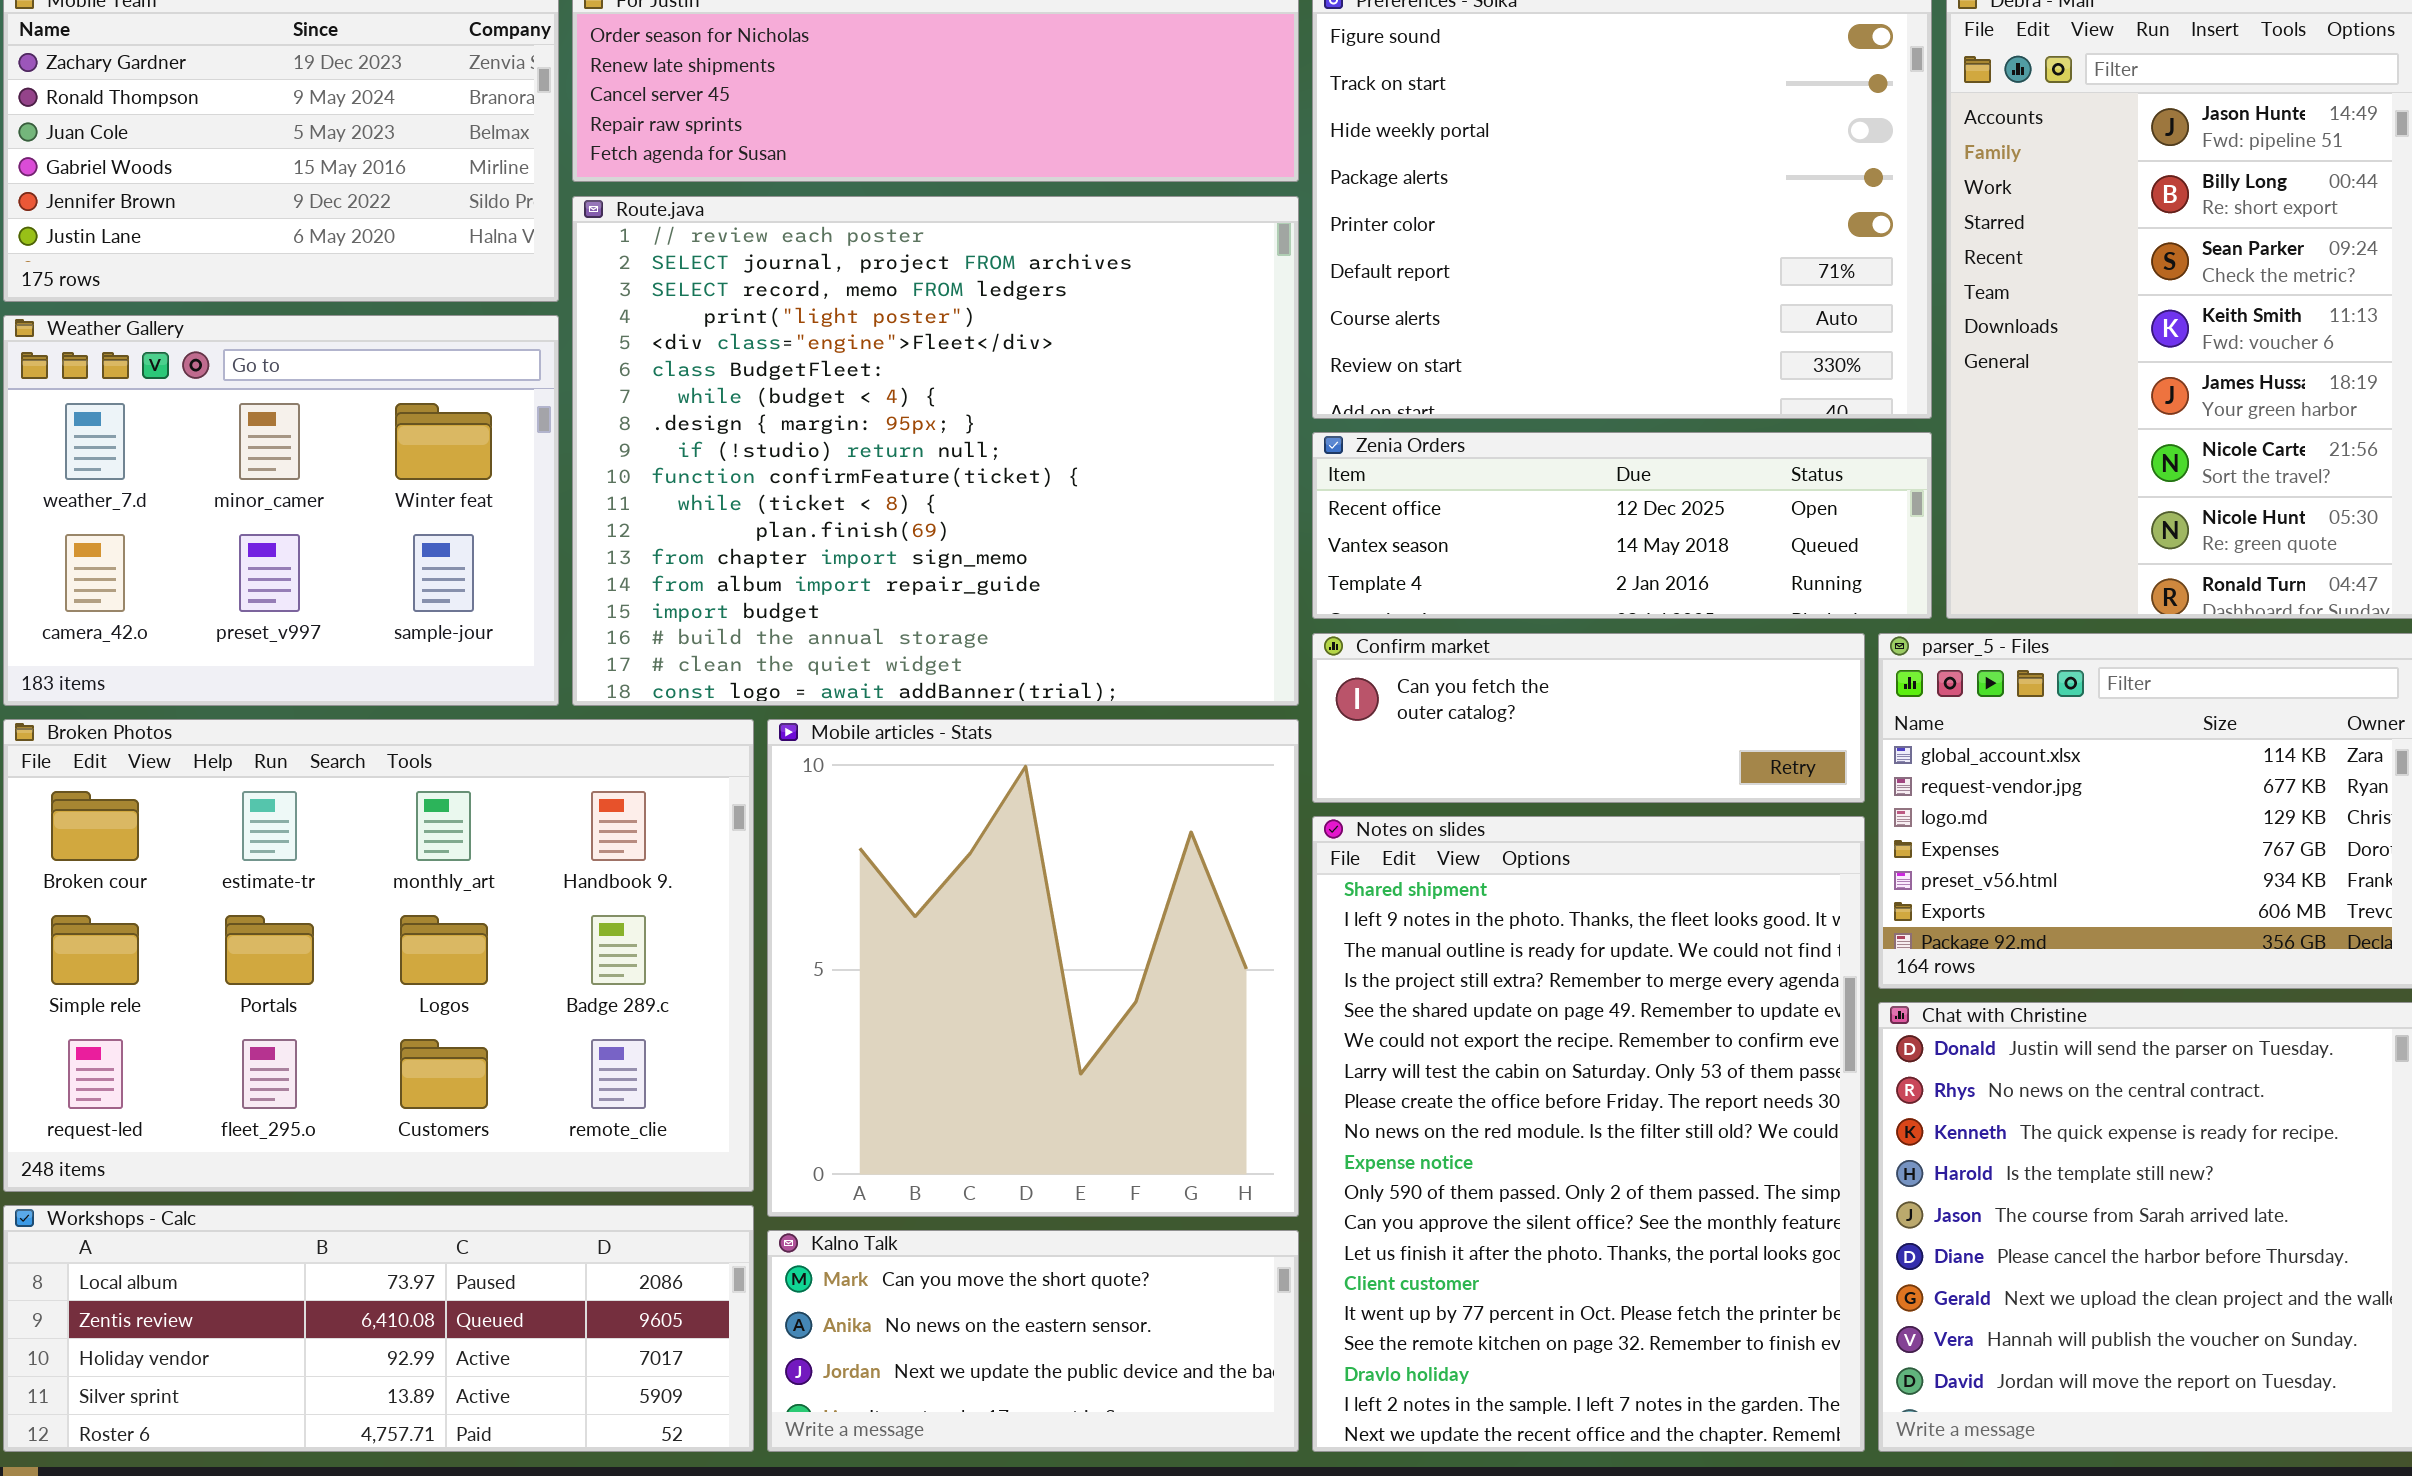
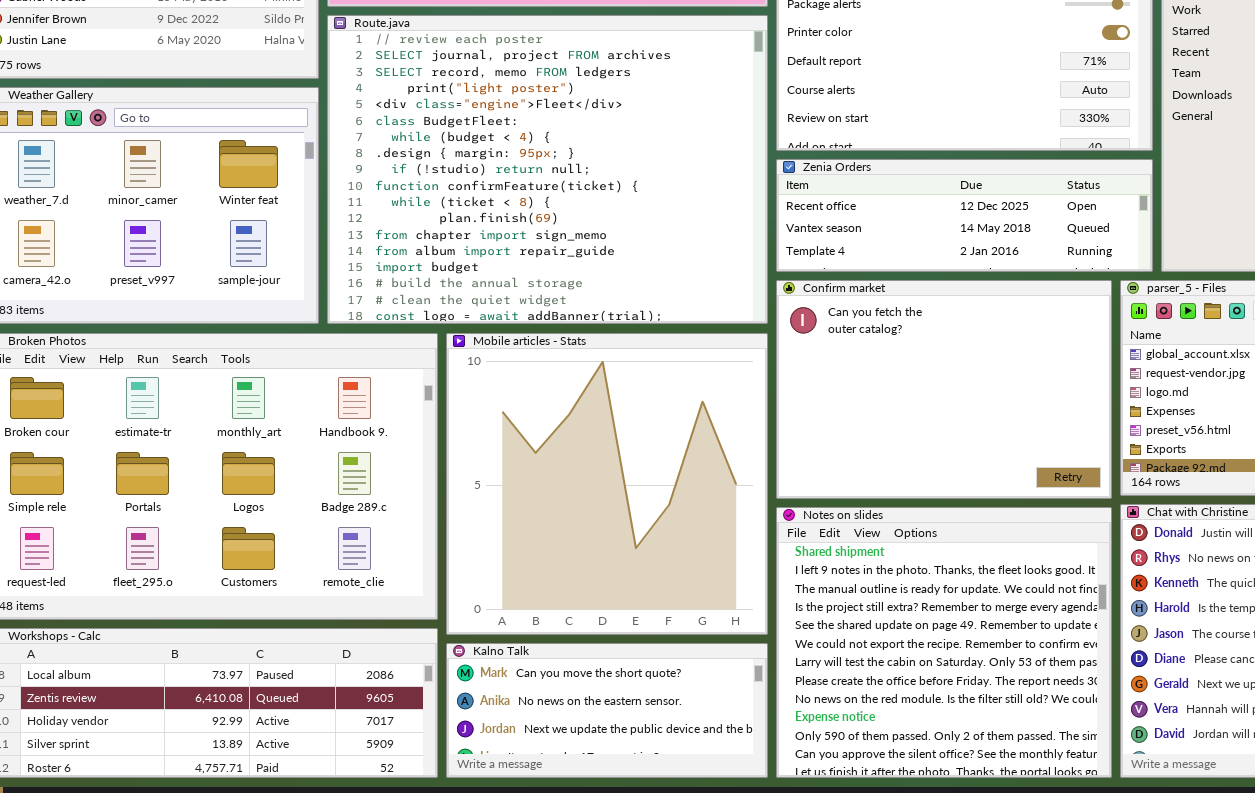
Confirm market: [1312,633,1865,803] -> [776,280,1112,499], resized
Notes on slides: [1312,816,1865,1452] -> [776,507,1112,778], resized

